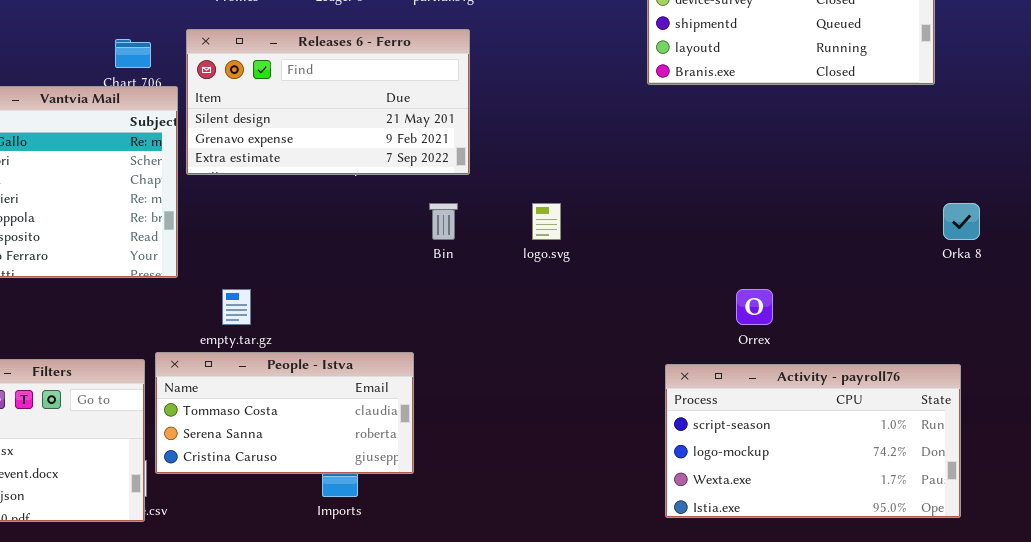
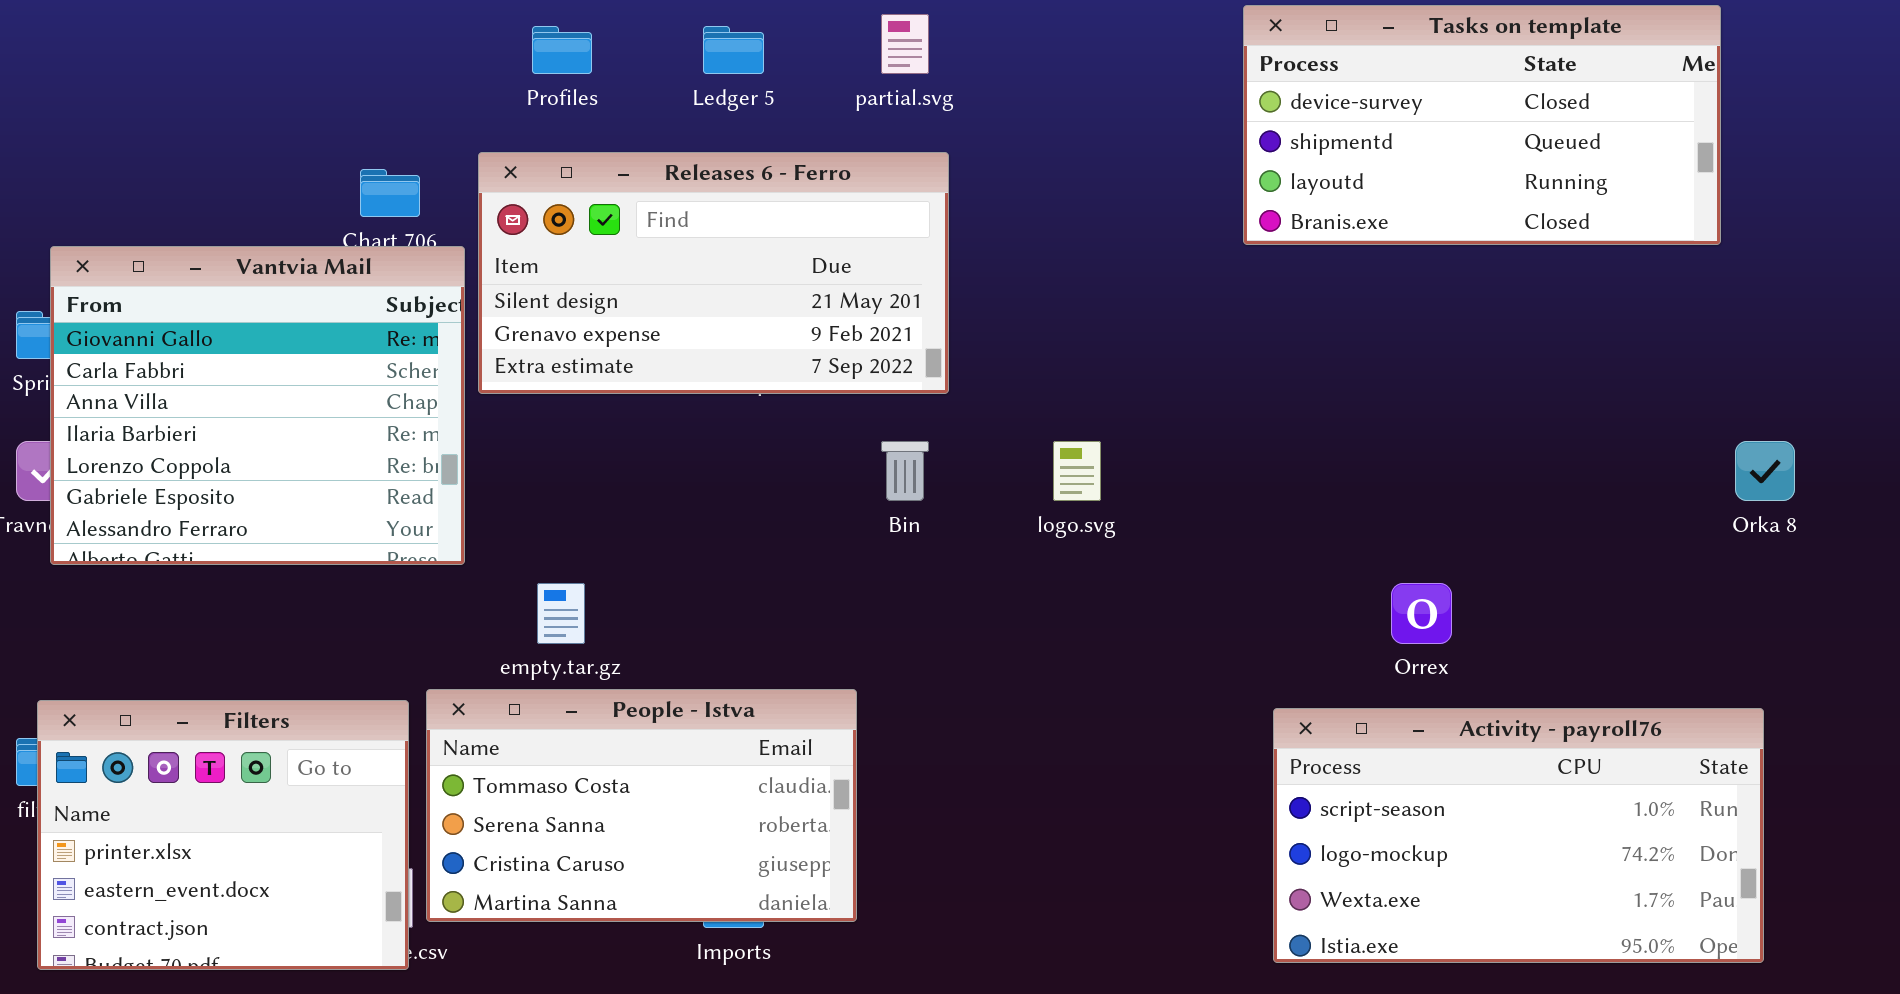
People - Istva: [155,352,414,474] -> [426,689,857,922], resized

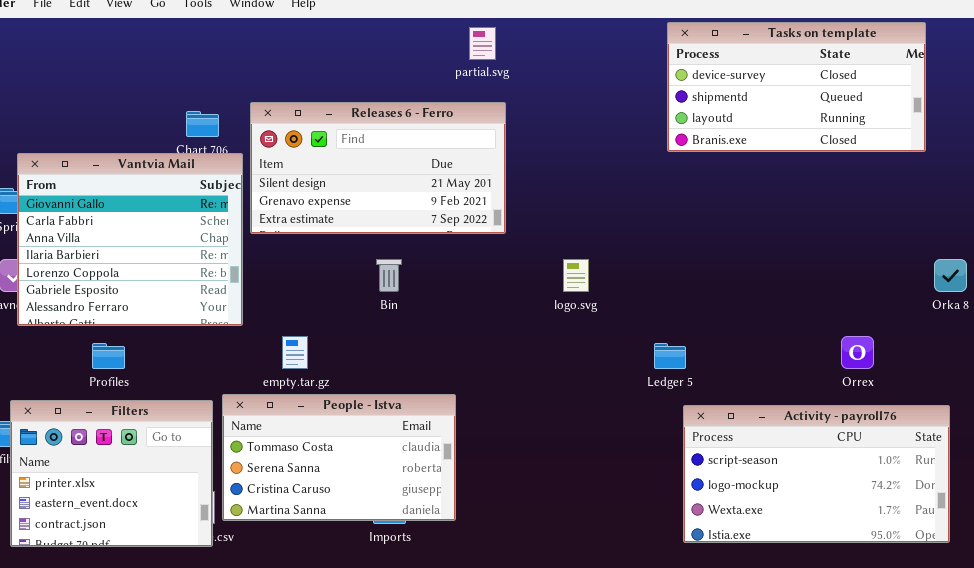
Profiles: [532,26,592,74] -> [92,343,125,369], moved
Ledger 5: [703,26,764,74] -> [654,343,686,369], moved
Bin: [881,441,929,501] -> [376,259,402,292], moved
Orrex: [1391,583,1452,644] -> [841,336,874,369], moved

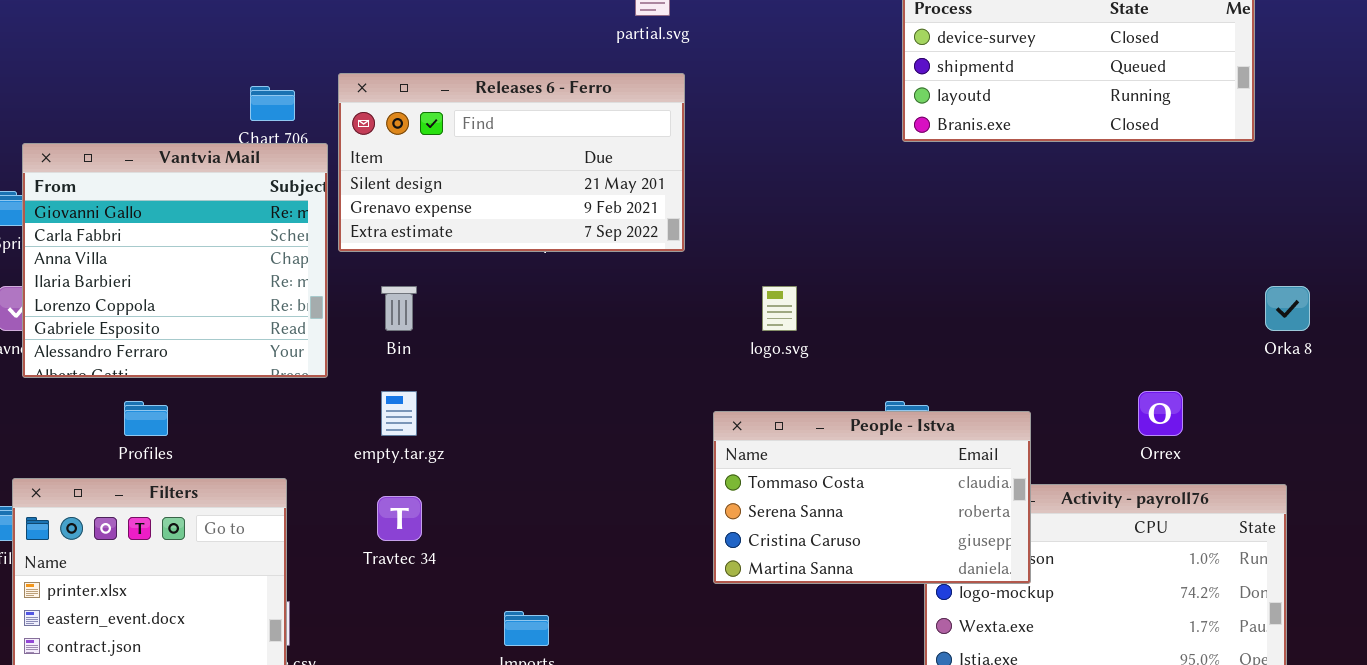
Bin: [376,259,402,292] -> [381,286,417,331], moved
People - Istva: [222,394,456,521] -> [713,411,1031,584], moved

